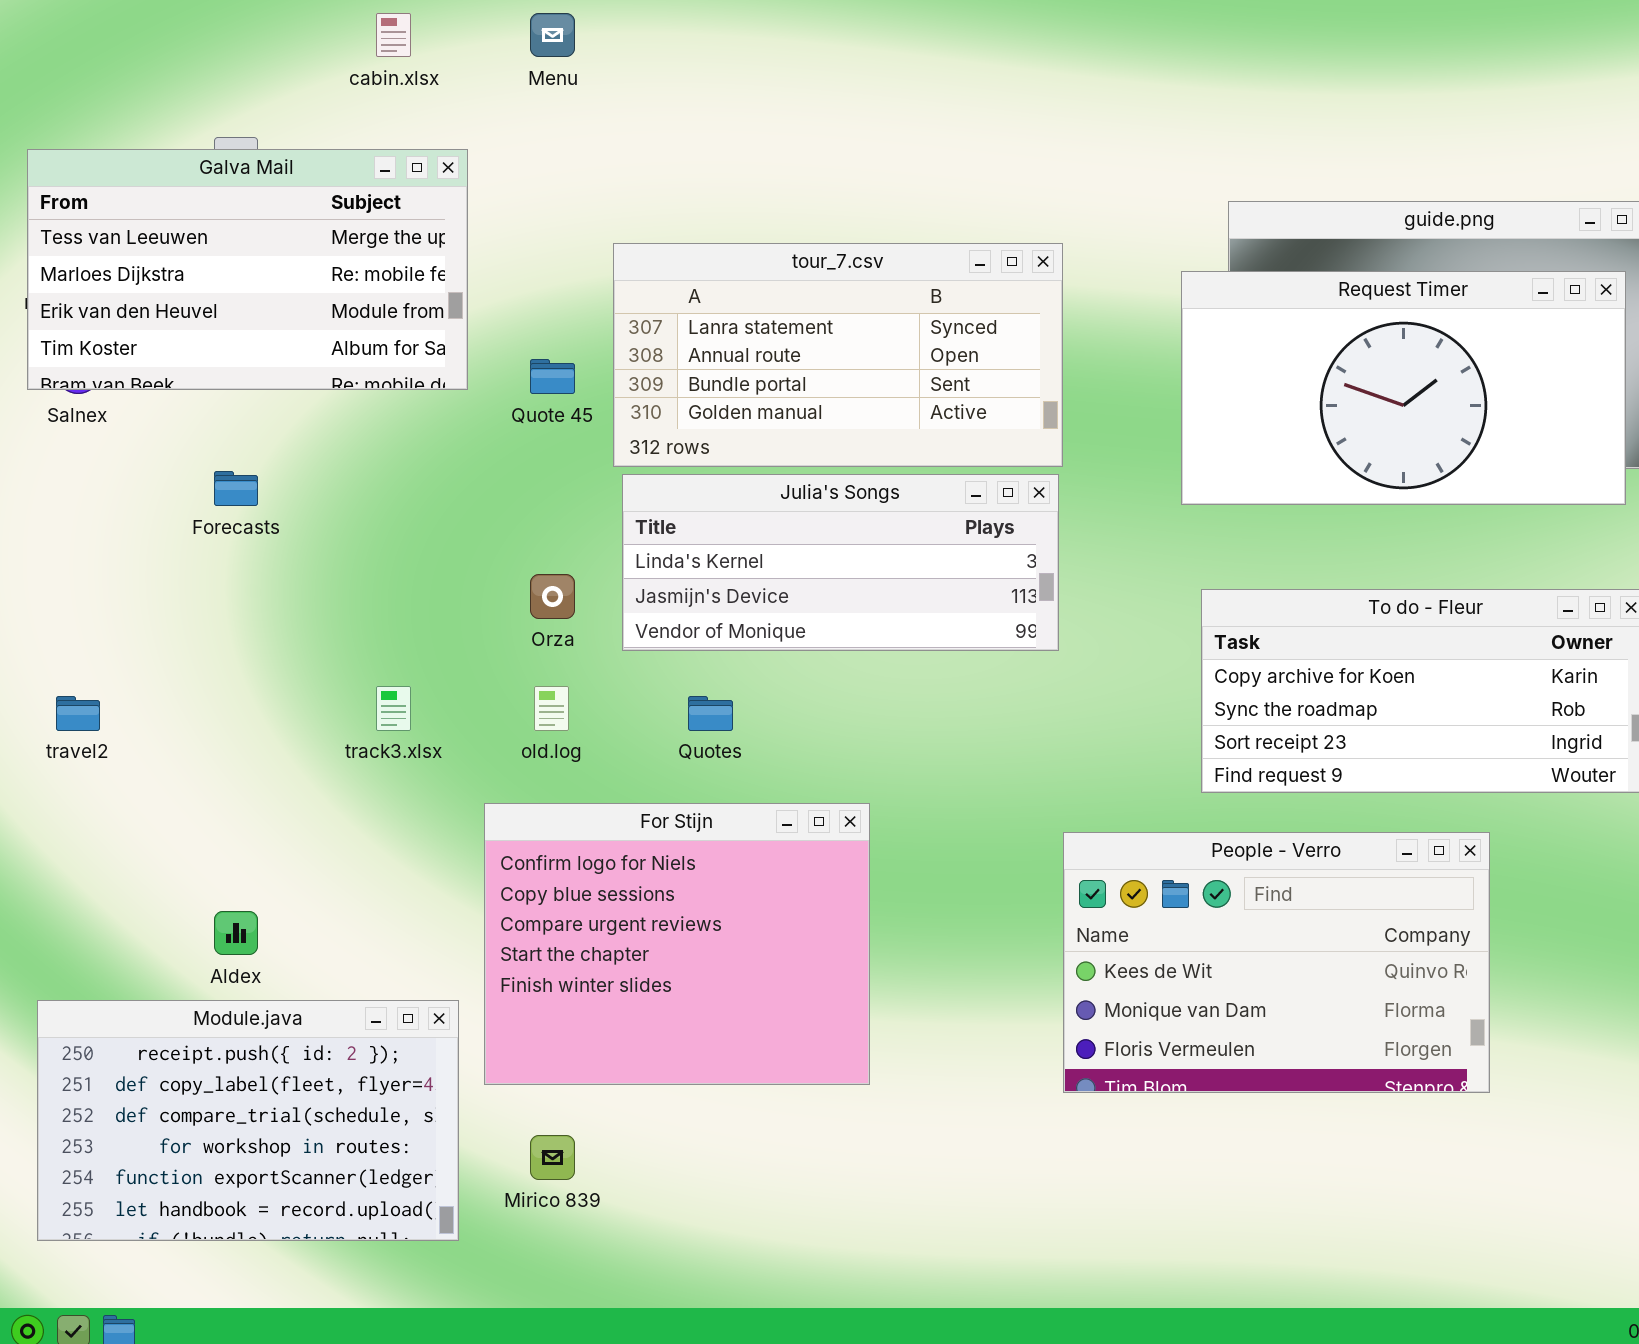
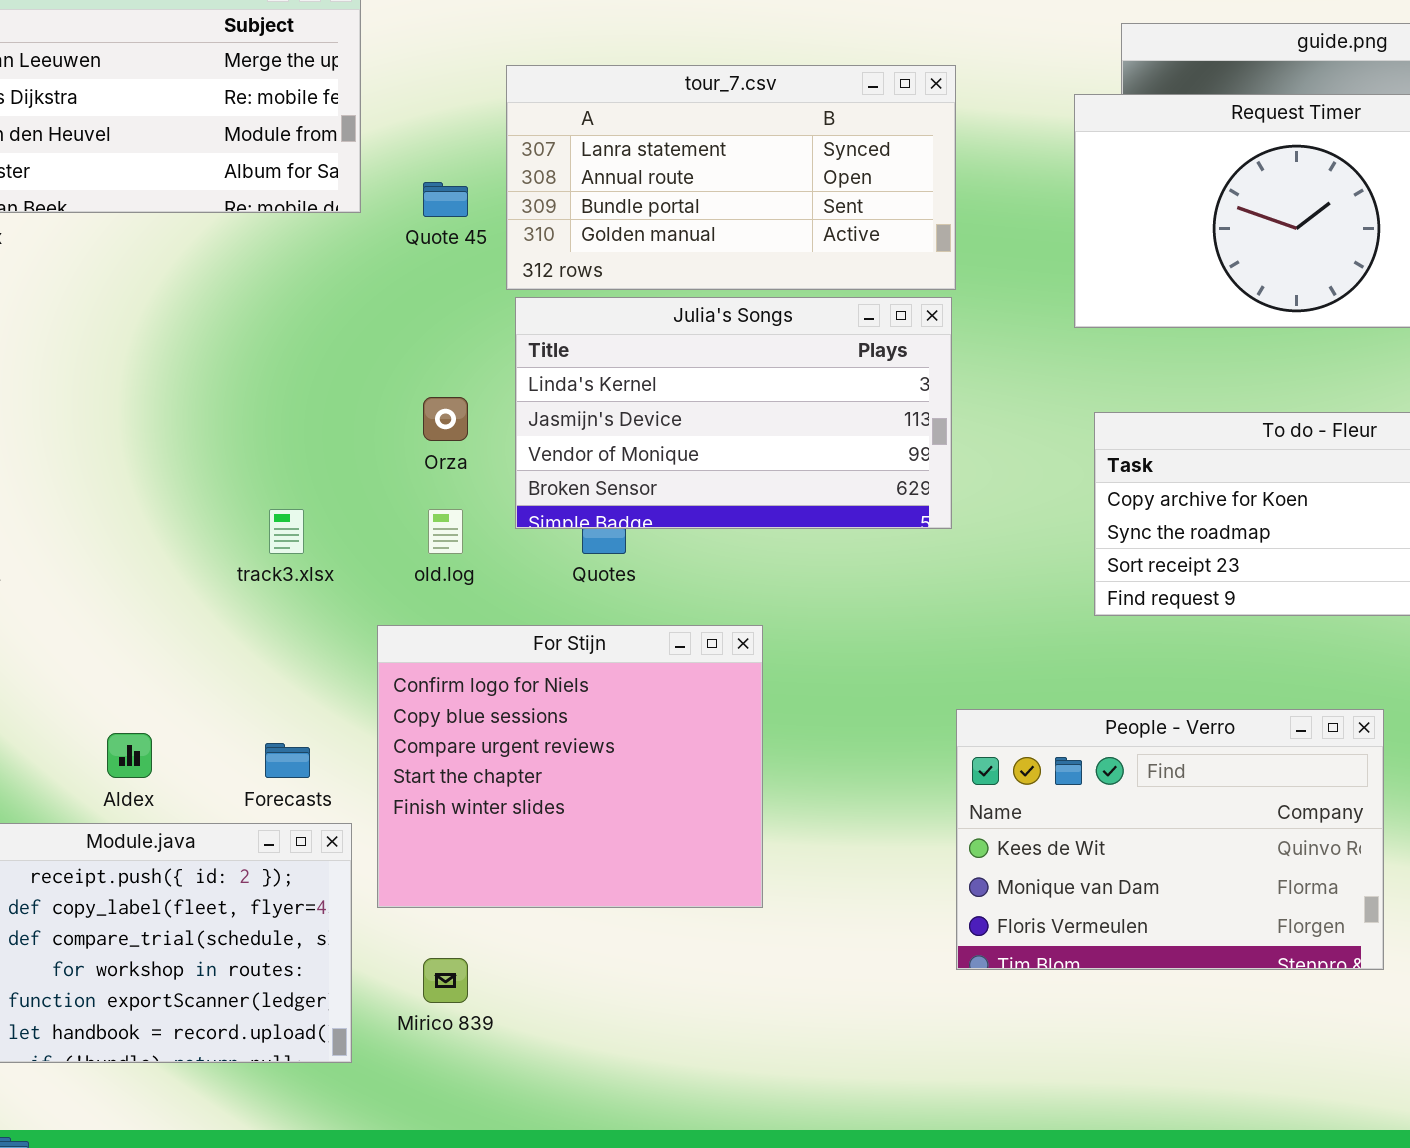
Forecasts: [214,471,258,506] -> [265,743,310,778], moved
Julia's Songs: [622,474,1059,651] -> [515,297,952,529], resized
People - Verro: [1063,832,1490,1093] -> [956,709,1384,970], moved

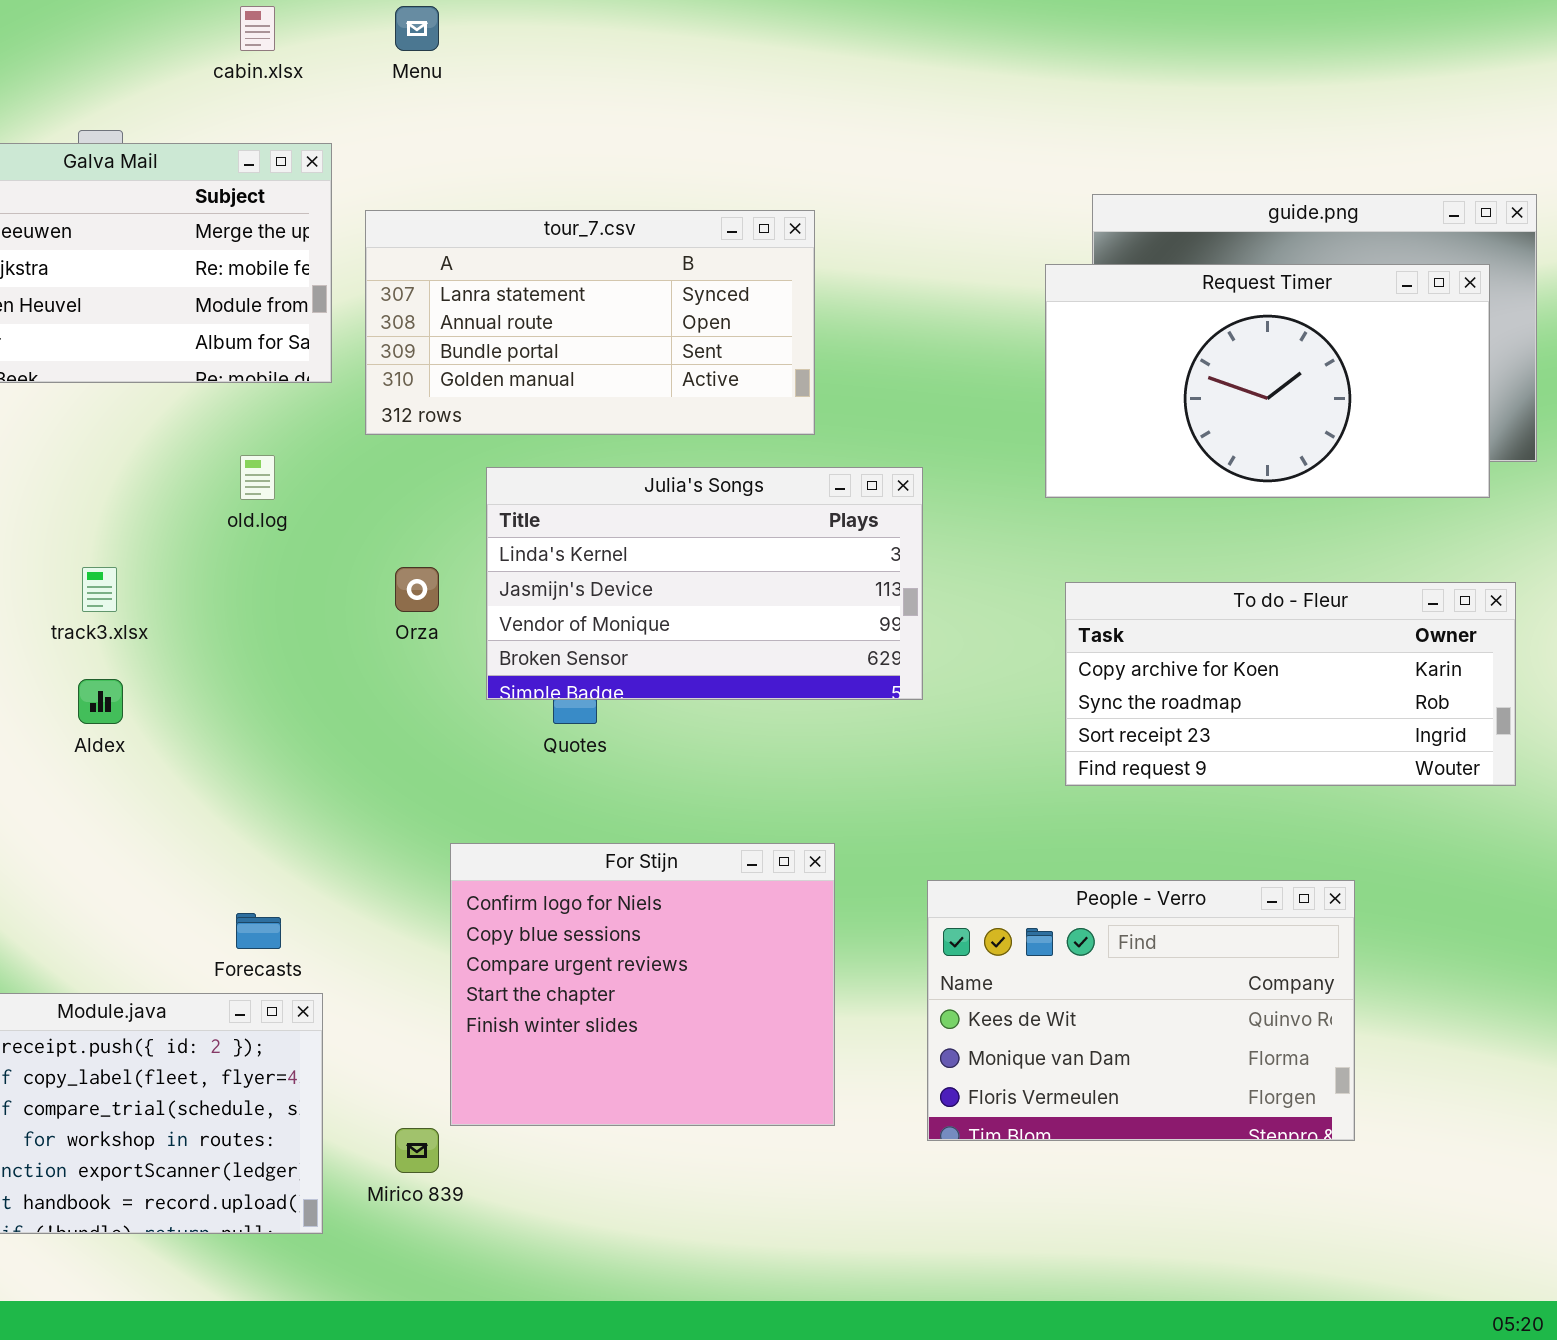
tour_7.csv: [506,65,956,290] -> [365,210,815,435], moved
track3.xlsx: [269,509,304,554] -> [82,567,117,612], moved
old.log: [428,509,463,554] -> [240,455,275,500], moved
For Stijn: [377,625,763,908] -> [450,843,835,1126], moved
Aldex: [107,733,152,778] -> [78,679,123,724], moved

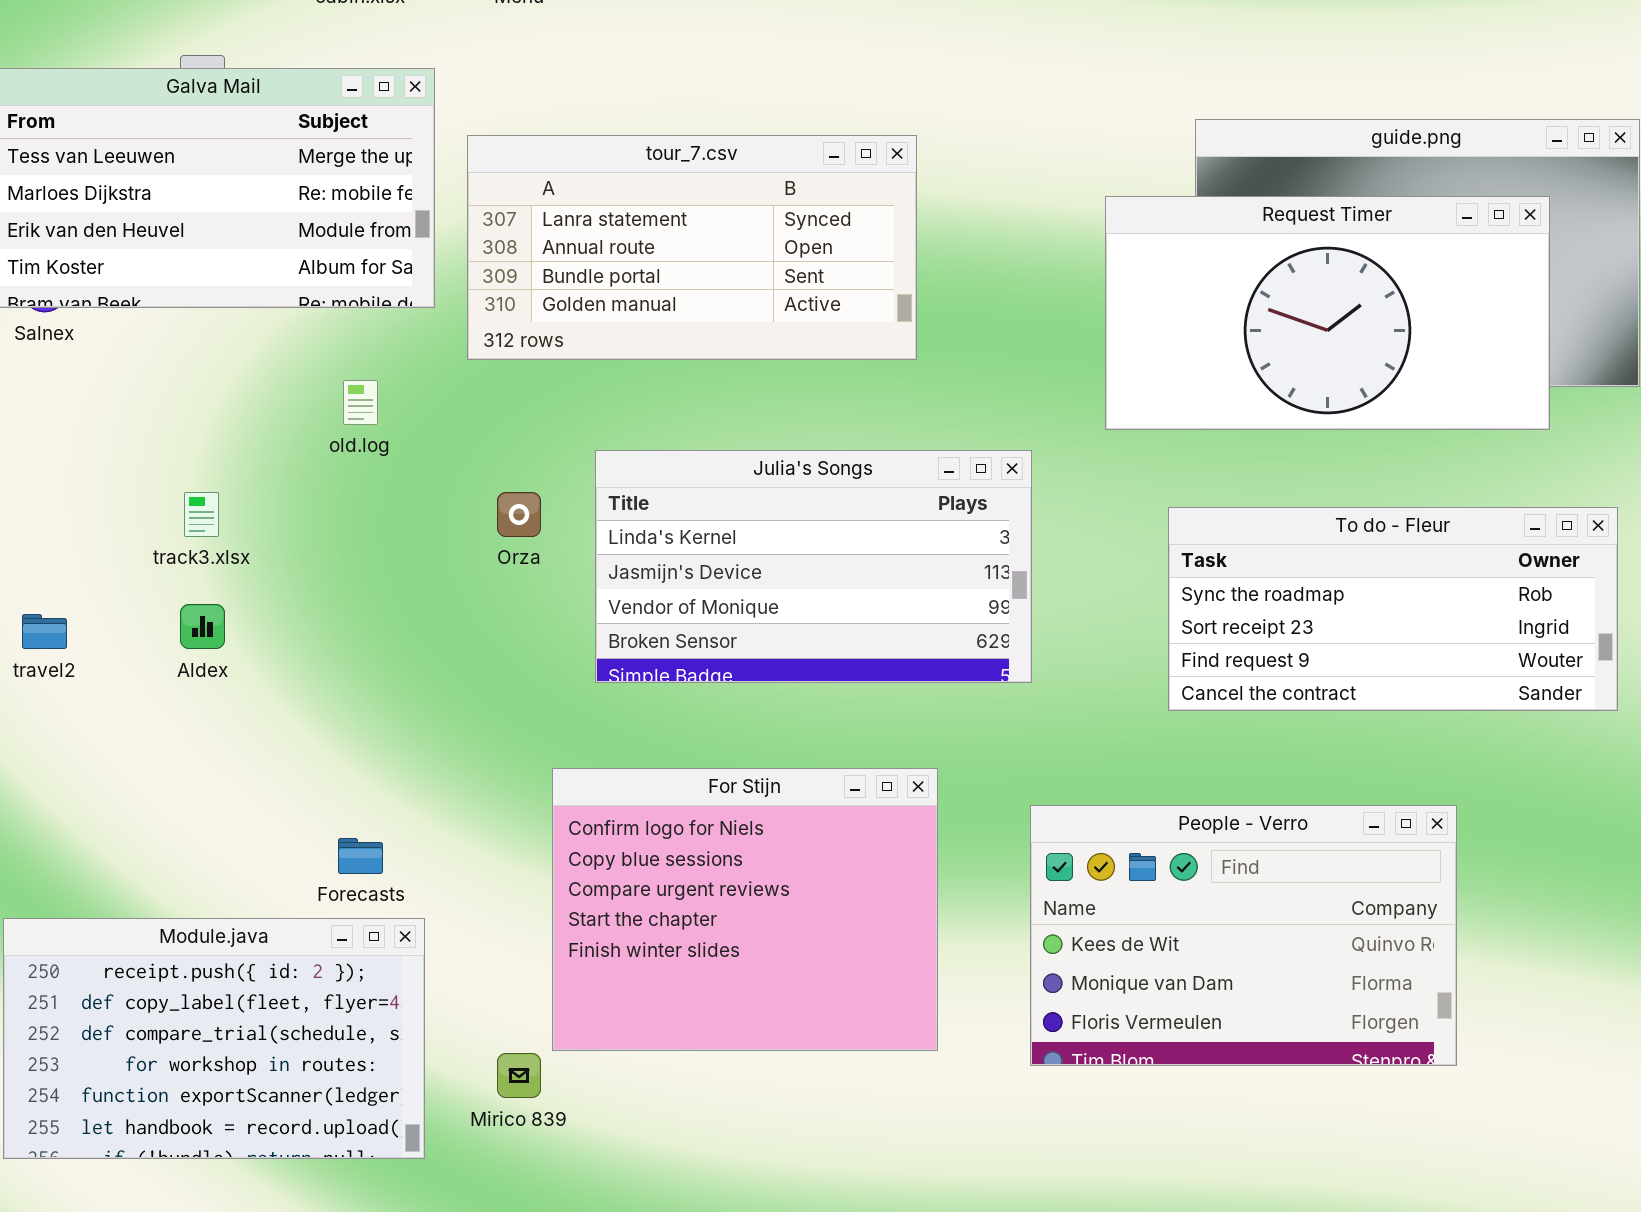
Request Timer: [1045,264,1490,498] -> [1105,196,1550,430], moved
Julia's Songs: [486,467,923,700] -> [595,450,1032,683], moved
To do - Fleur: [1065,582,1516,786] -> [1168,507,1618,711], scrolled down 1 row

